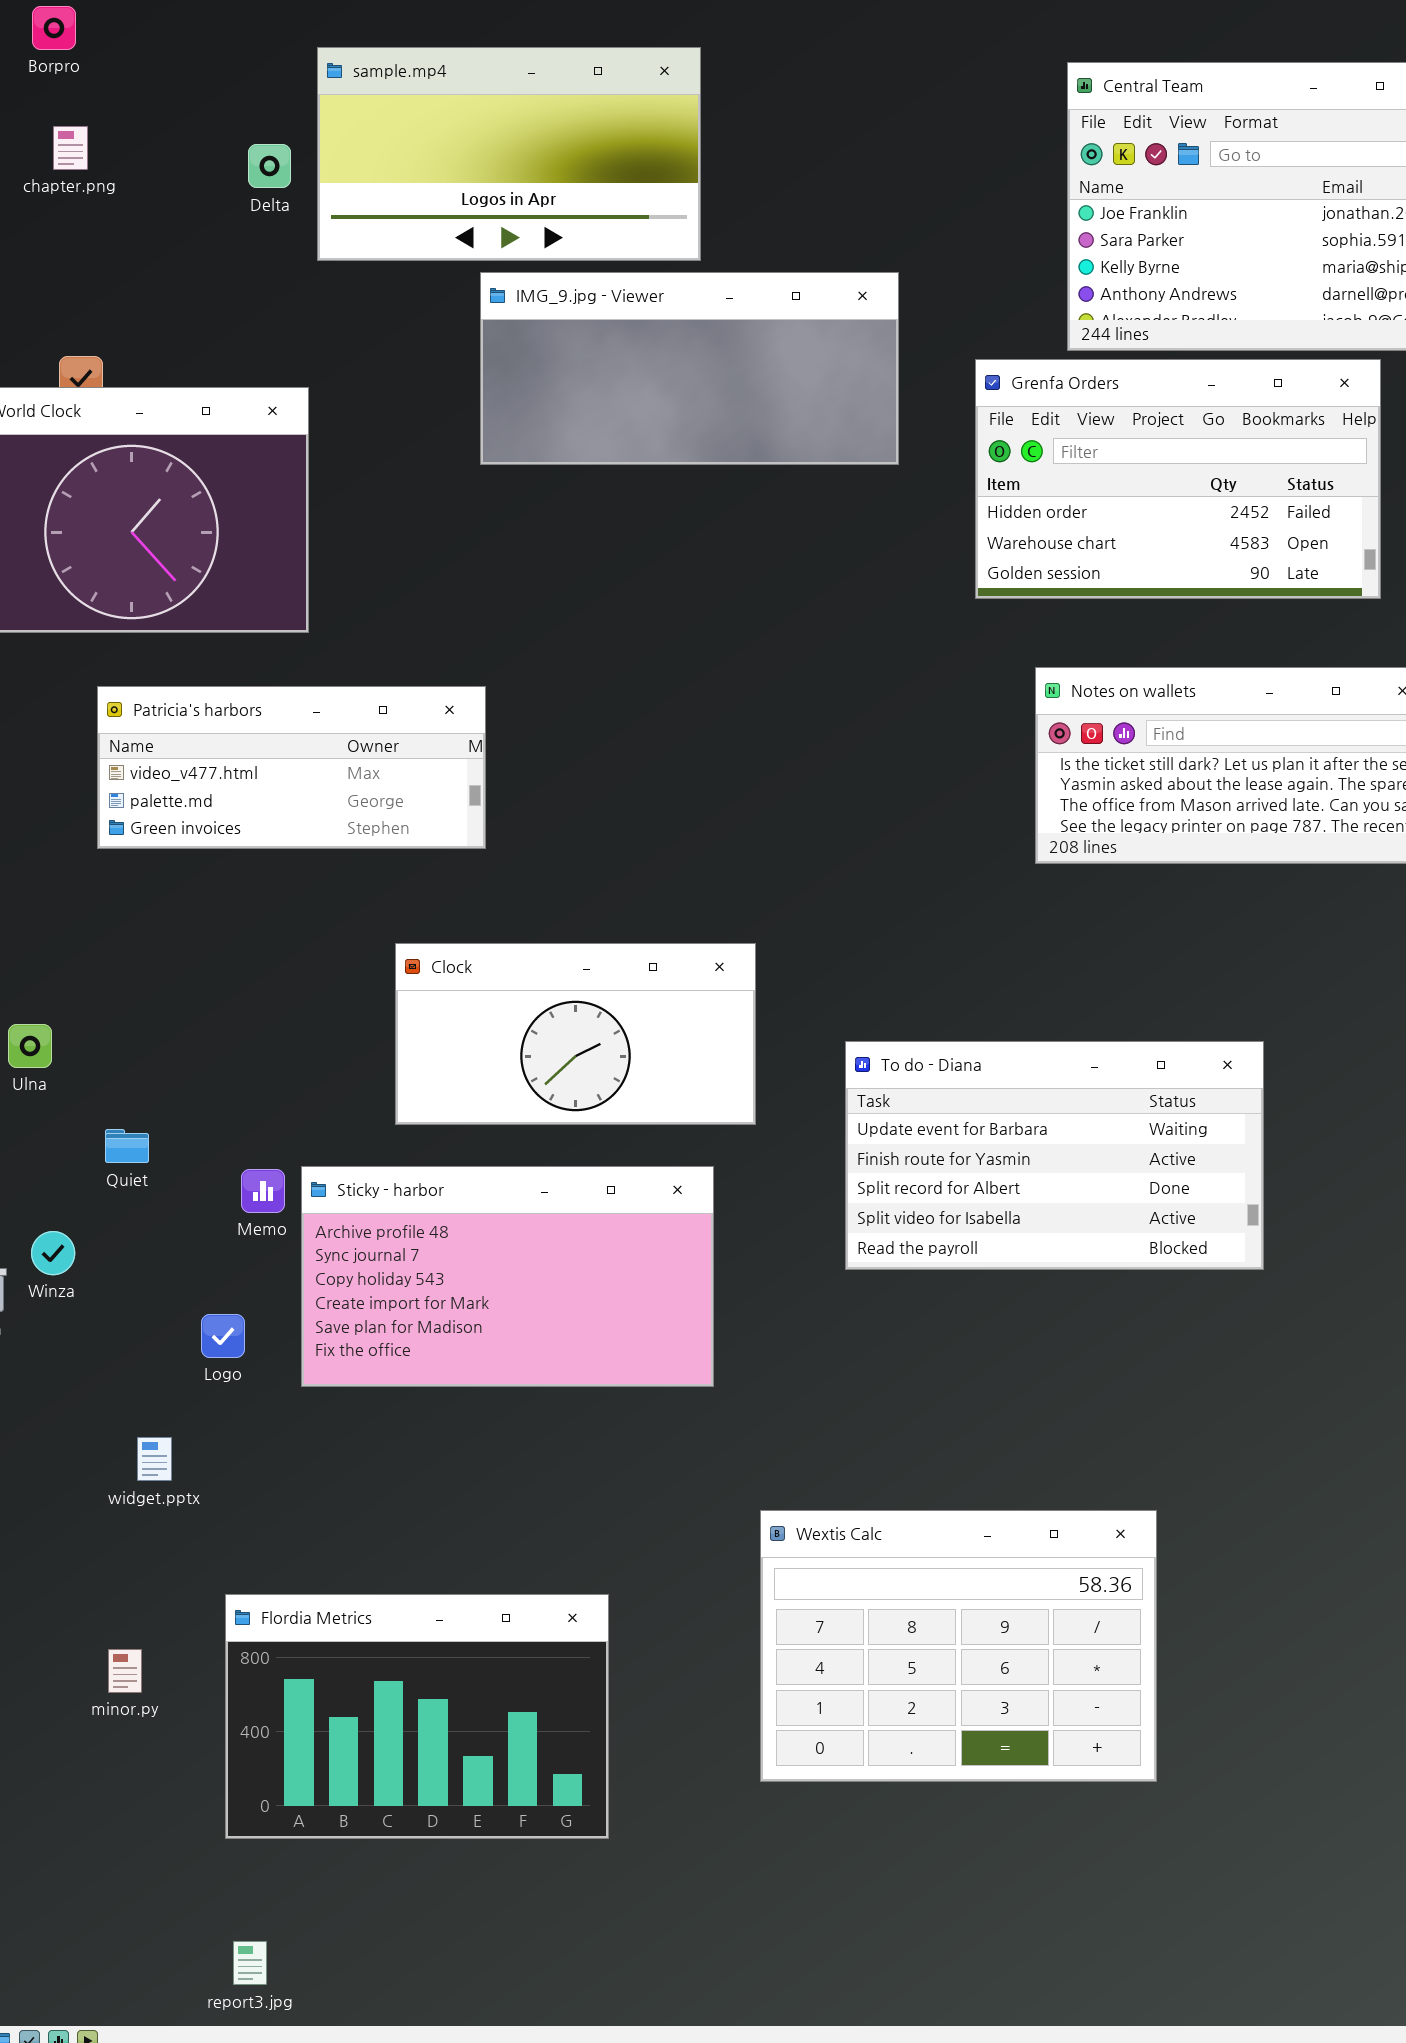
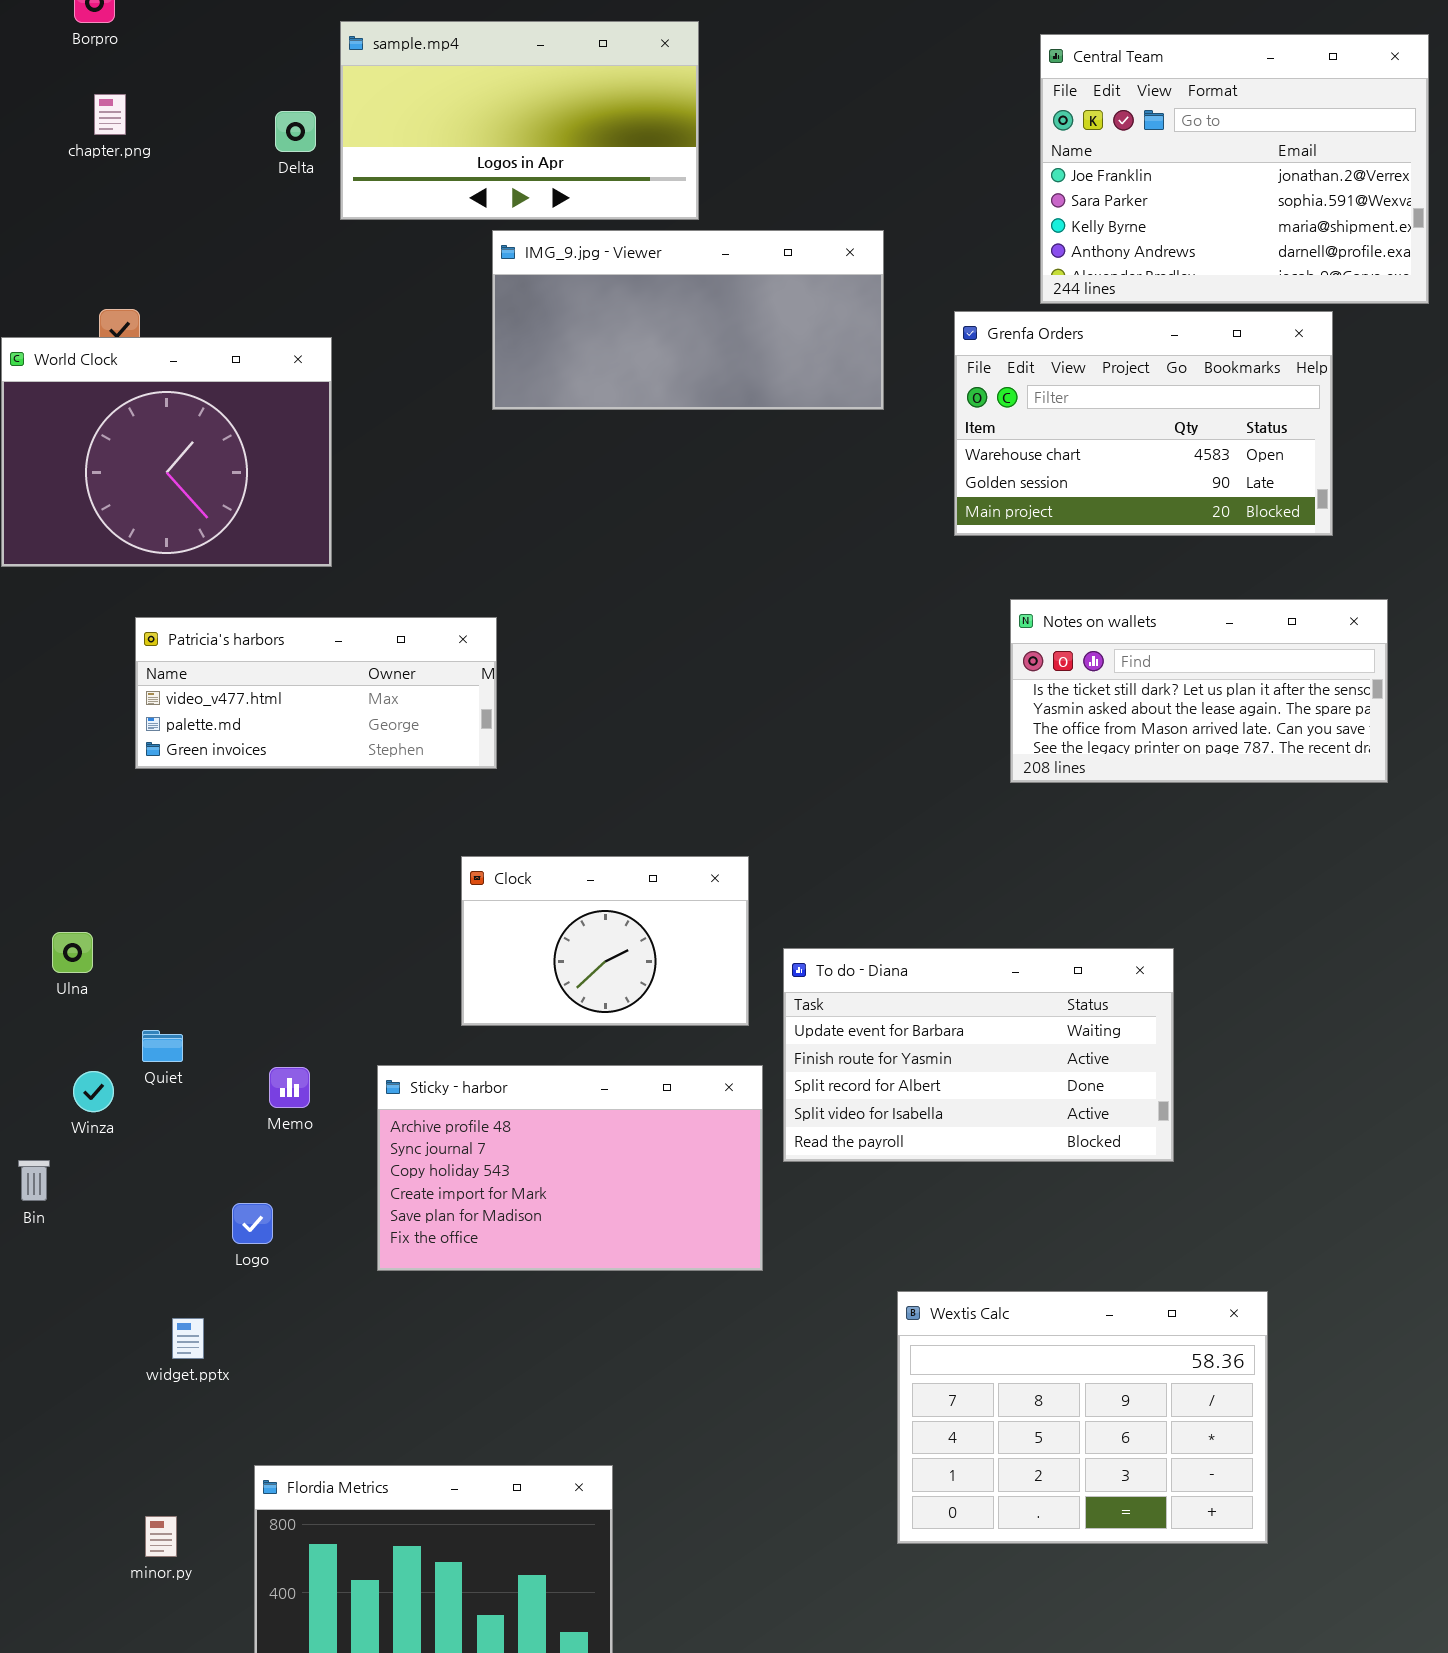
Grenfa Orders: [975,359,1381,599] -> [954,311,1333,536], scrolled down 1 row
Clock: [395,943,756,1125] -> [461,856,749,1026], resized
To do - Diana: [845,1041,1264,1270] -> [783,948,1174,1162], moved
Sticky - harbor: [301,1166,714,1387] -> [377,1065,763,1271], moved
Winza: [31,1231,75,1275] -> [73,1071,114,1112], moved
Wextis Calc: [760,1510,1157,1782] -> [897,1291,1268,1544], moved

